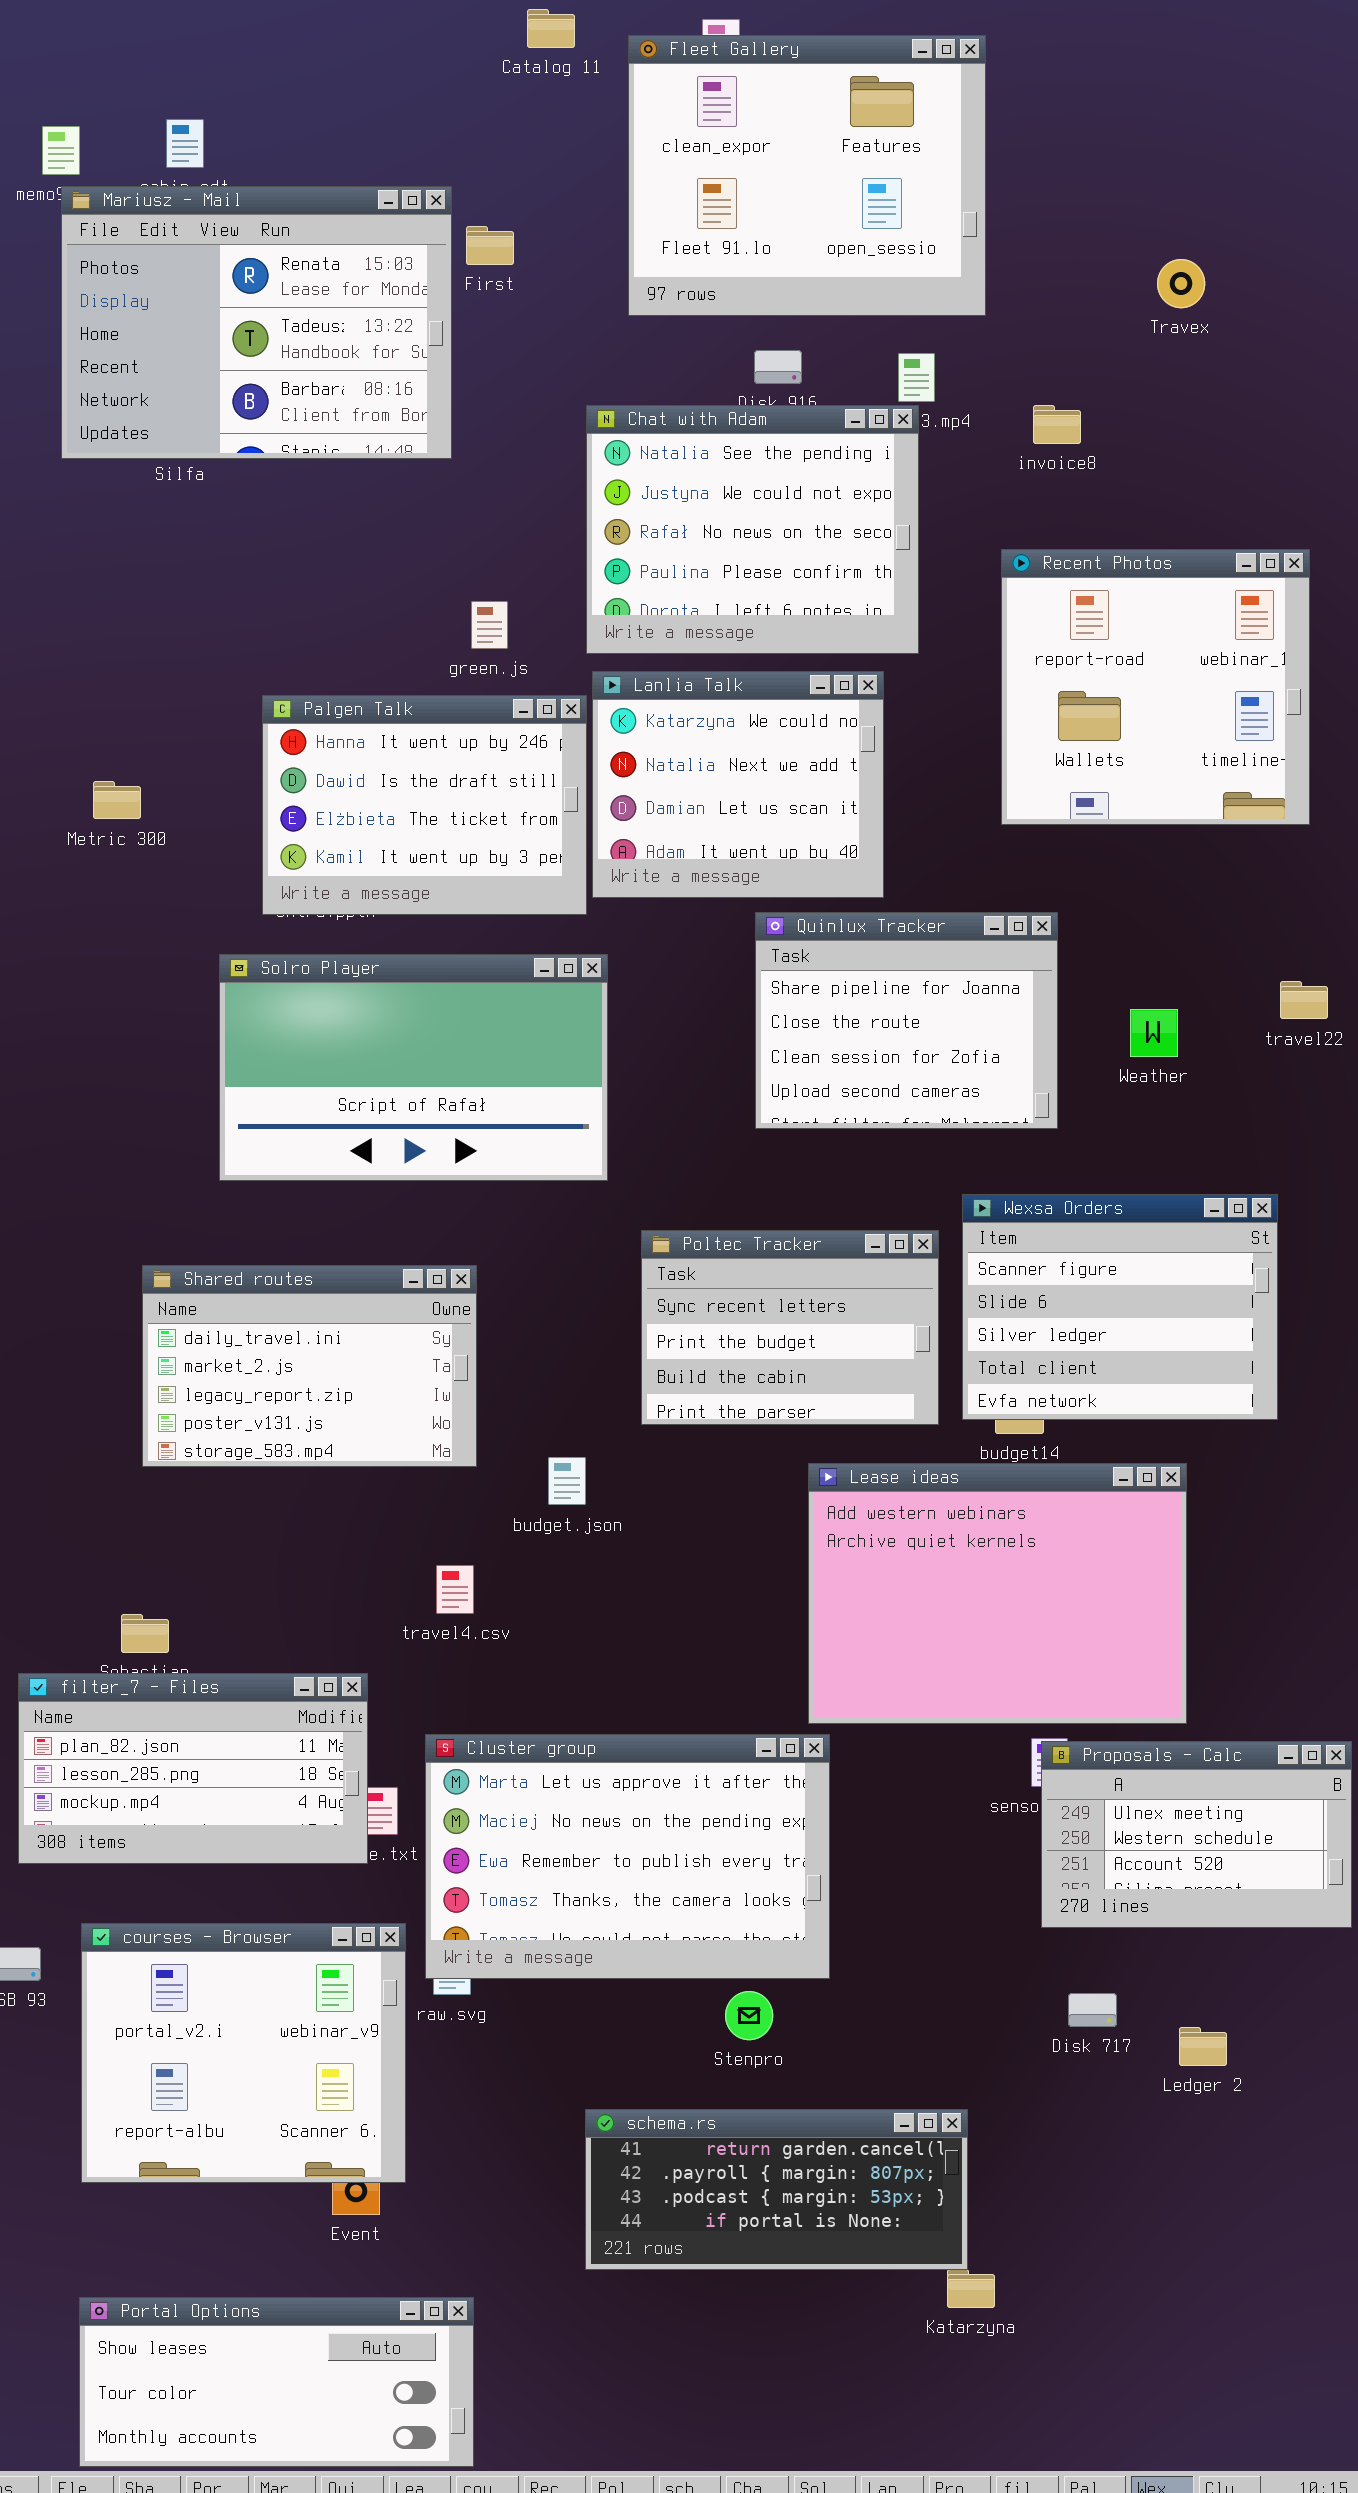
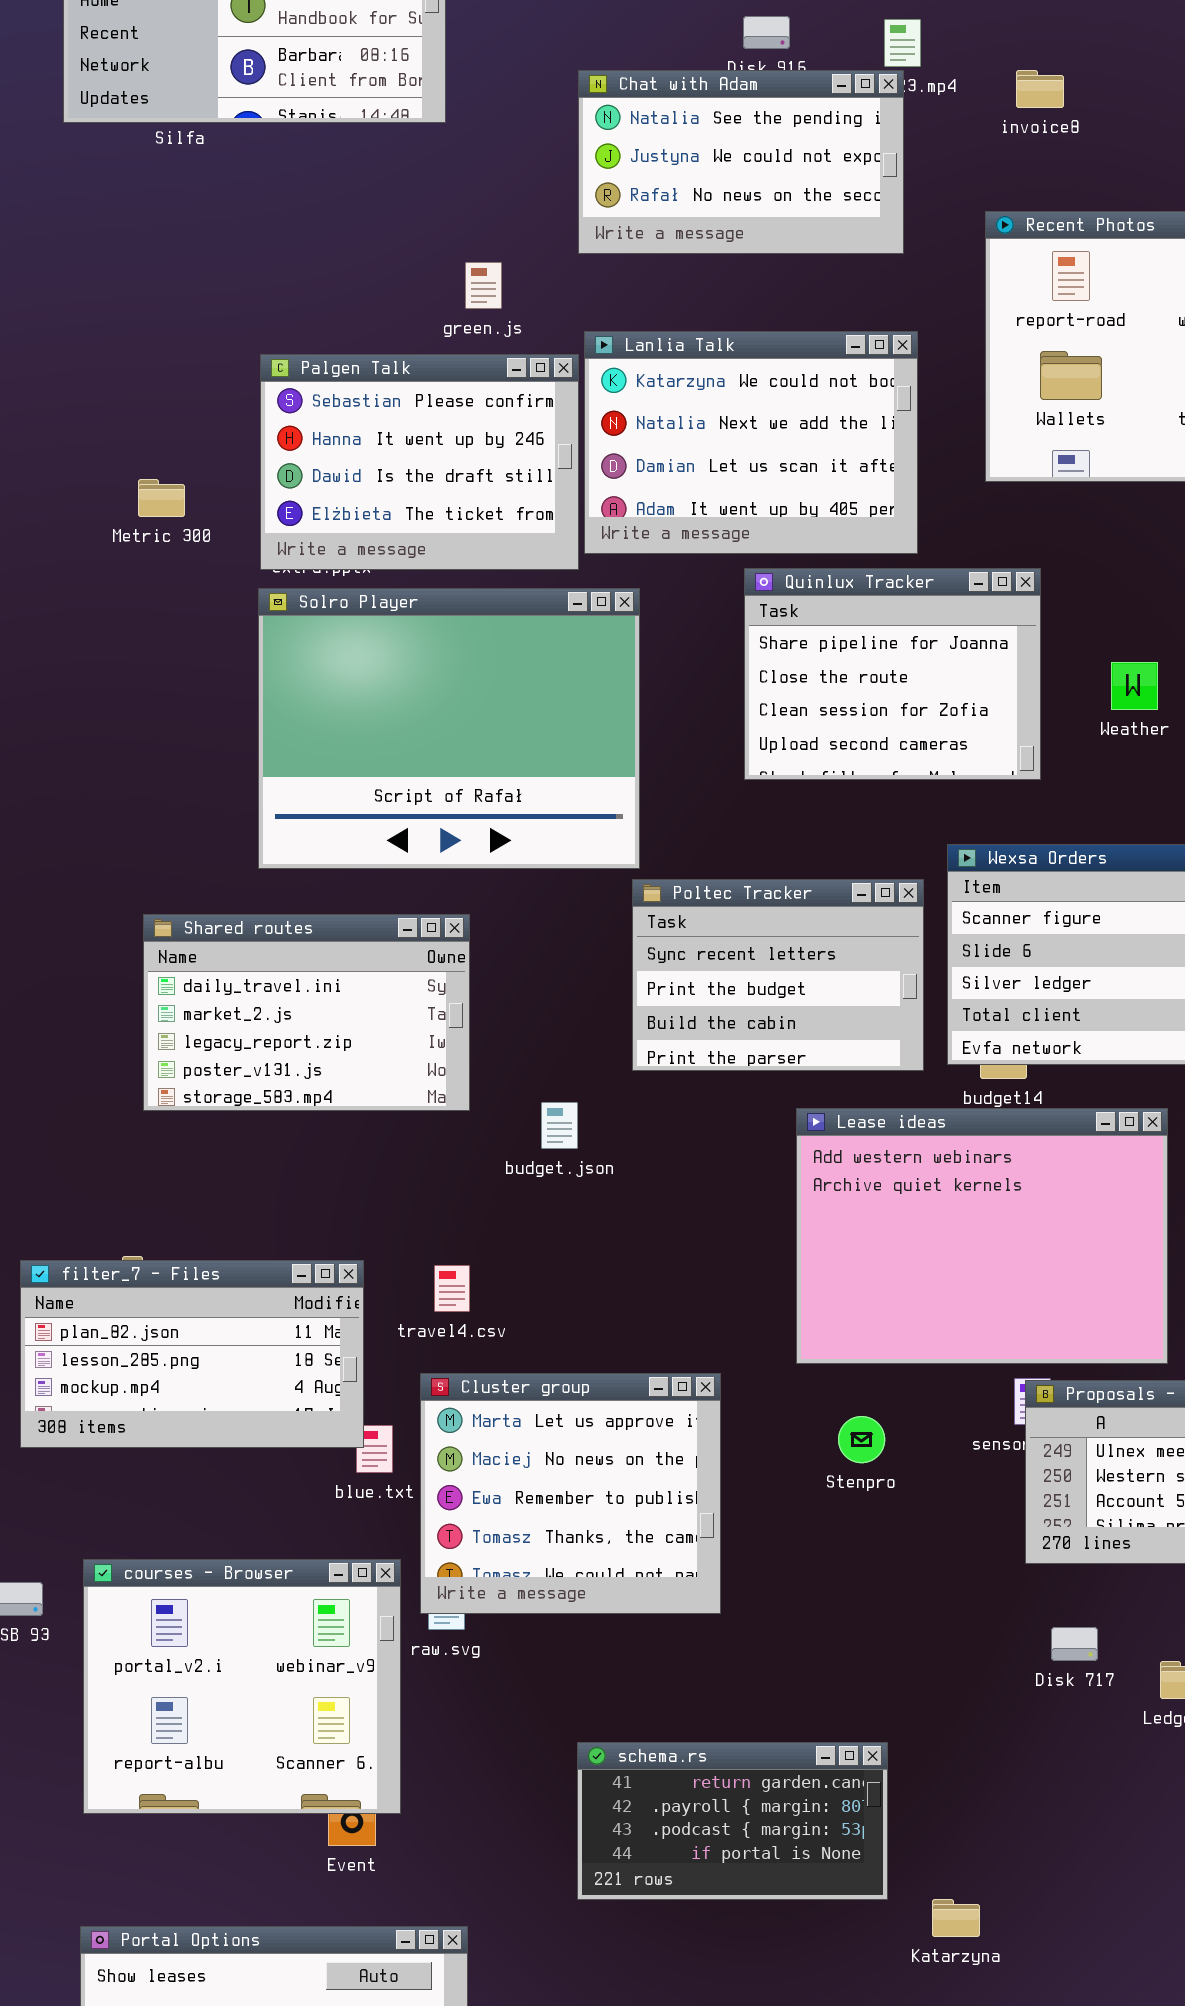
Chat with Adam: [586,405,919,654] -> [578,70,904,254], resized
Lanlia Talk: [592,671,884,898] -> [584,331,918,554], resized
Palgen Talk: [262,695,587,915] -> [260,354,579,570], scrolled up 1 row
Metric 300: [93,781,141,819] -> [138,479,185,517], moved
Solro Player: [219,954,608,1181] -> [258,588,640,869], moved, resized
travel4.csv: [436,1565,474,1614] -> [434,1265,470,1312], moved
filter_7 - Files: [18,1673,368,1864] -> [20,1260,364,1448], moved
Cluster group: [425,1734,830,1979] -> [420,1373,721,1614], resized
Stenpro: [725,1991,773,2040] -> [838,1416,885,1463], moved
schema.rs: [585,2109,968,2270] -> [577,1742,888,1900], resized

